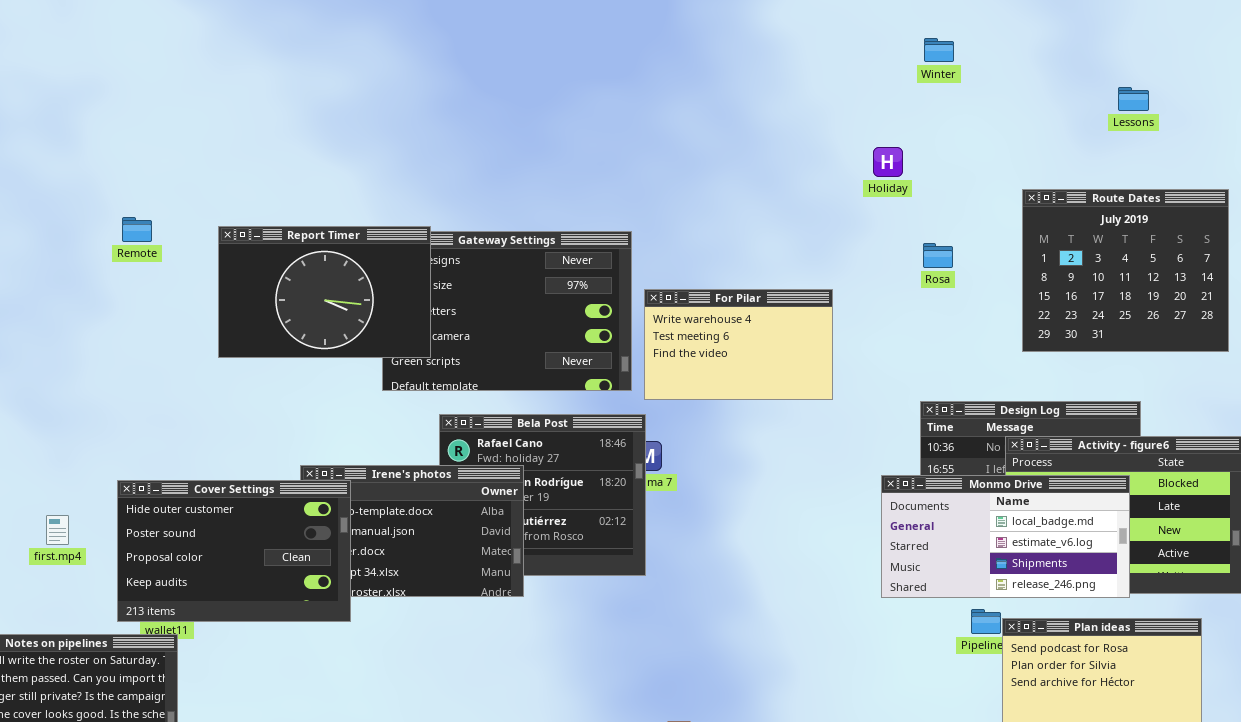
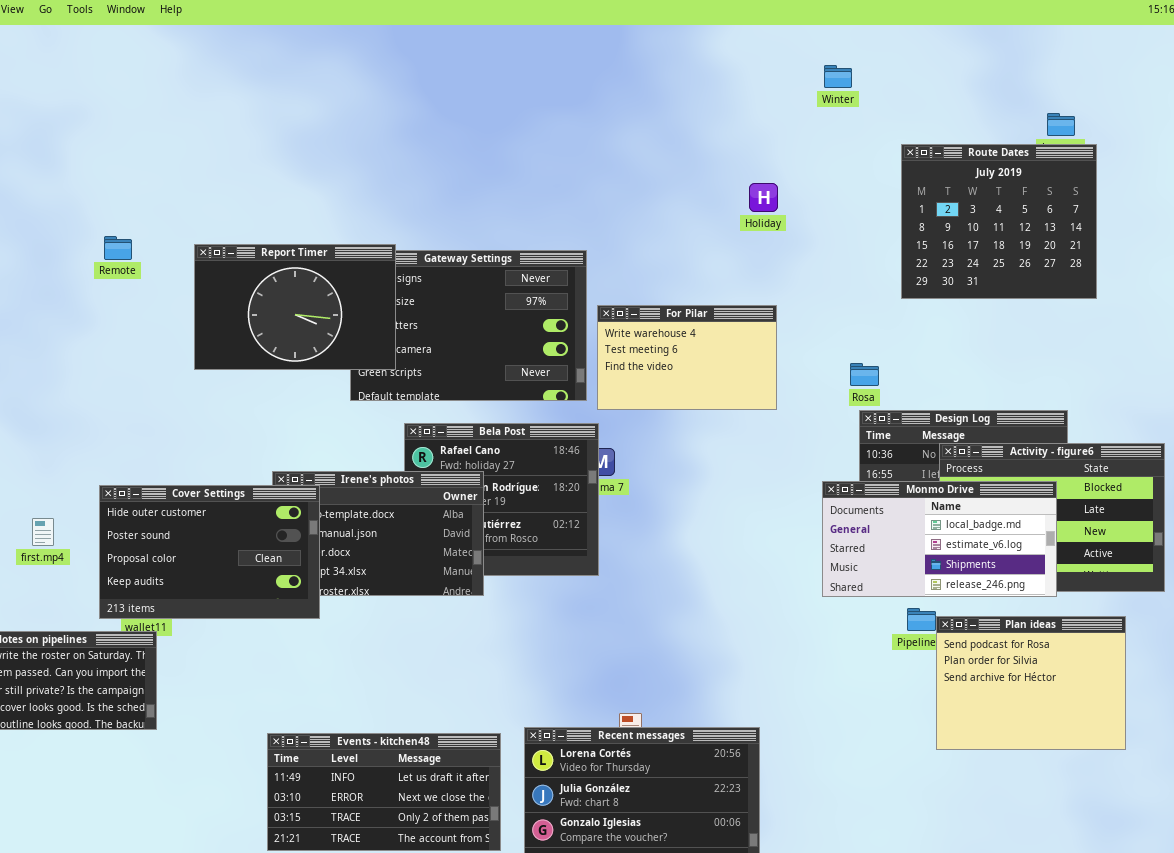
Winter: [924,38,954,62] -> [824,65,852,88], moved
Holiday: [873,147,903,177] -> [749,183,778,212], moved
Route Dates: [1022,189,1229,352] -> [901,144,1097,299], moved
Rosa: [923,243,953,268] -> [850,363,879,386], moved

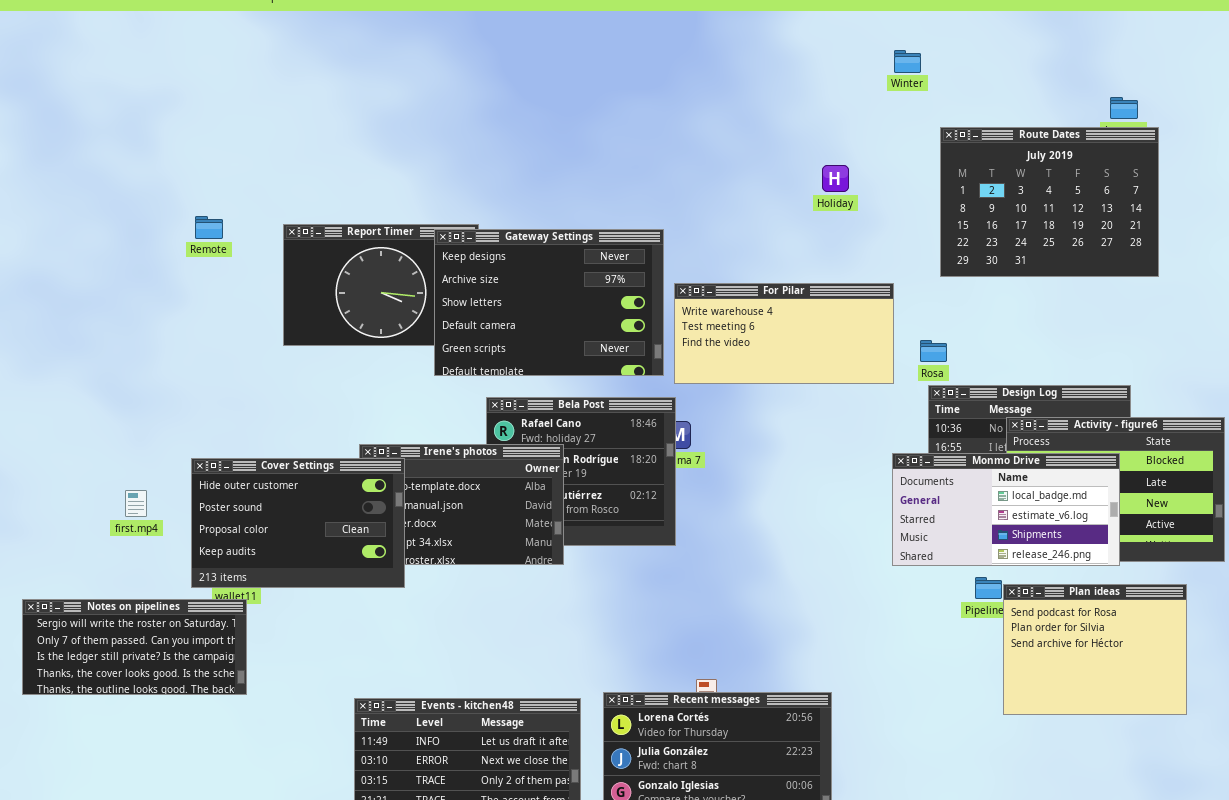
Route Dates: [901,144,1097,299] -> [940,127,1159,277], resized
Gateway Settings: [350,250,587,401] -> [434,229,664,376], raised
For Pilar: [597,305,777,410] -> [674,283,894,384], resized

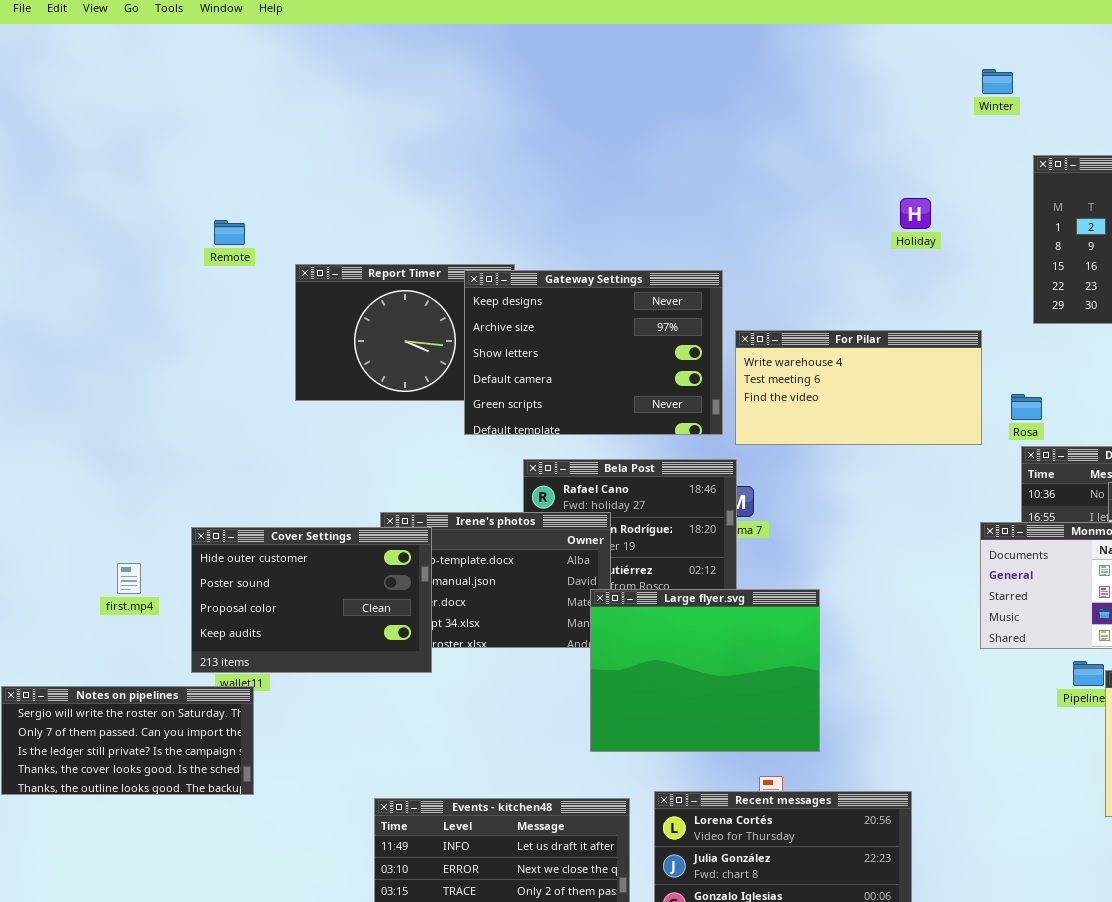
Remote: [195,216,223,239] -> [214,220,245,245], moved
Large flyer.svg: none -> [590,589,820,752], opened

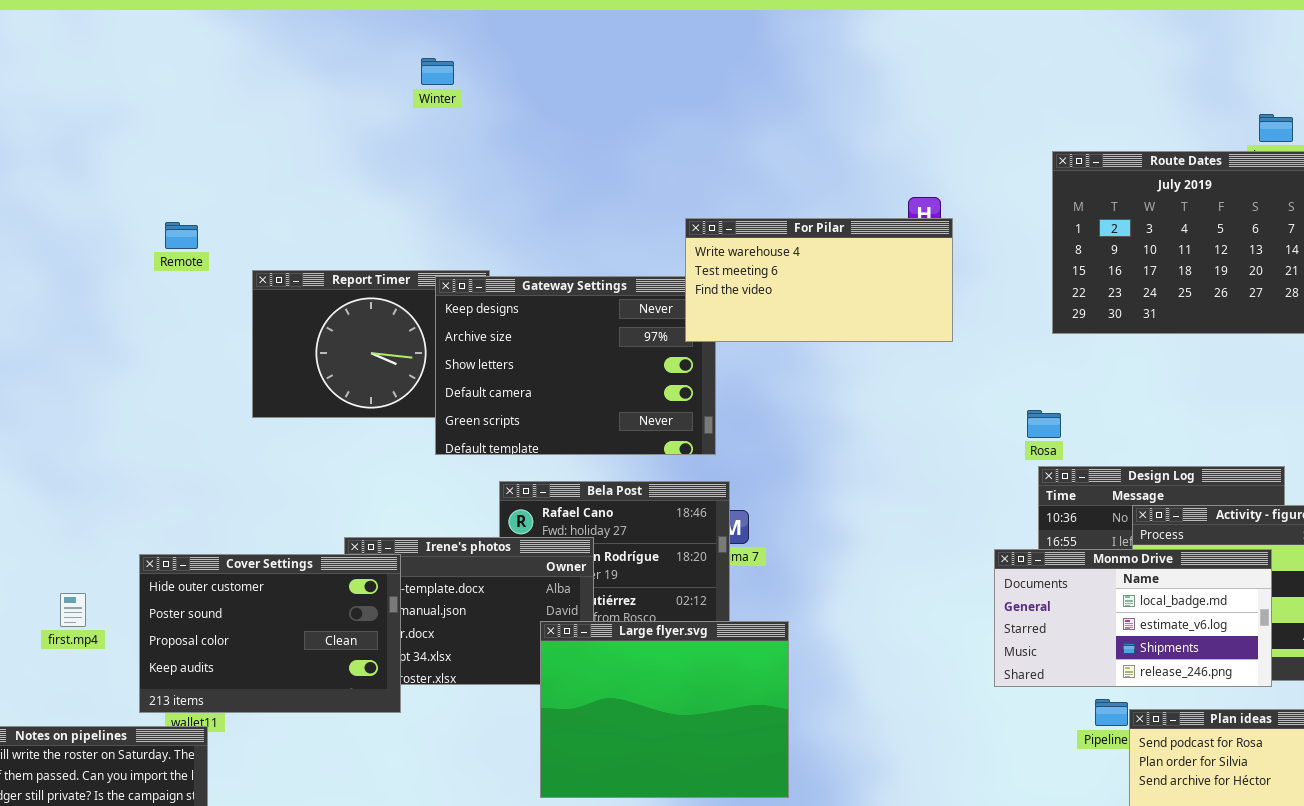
Winter: [982,69,1013,94] -> [421,58,454,85], moved
For Pilar: [735,330,982,445] -> [685,218,953,342], moved
Large flyer.svg: [590,589,820,752] -> [540,621,789,798], moved

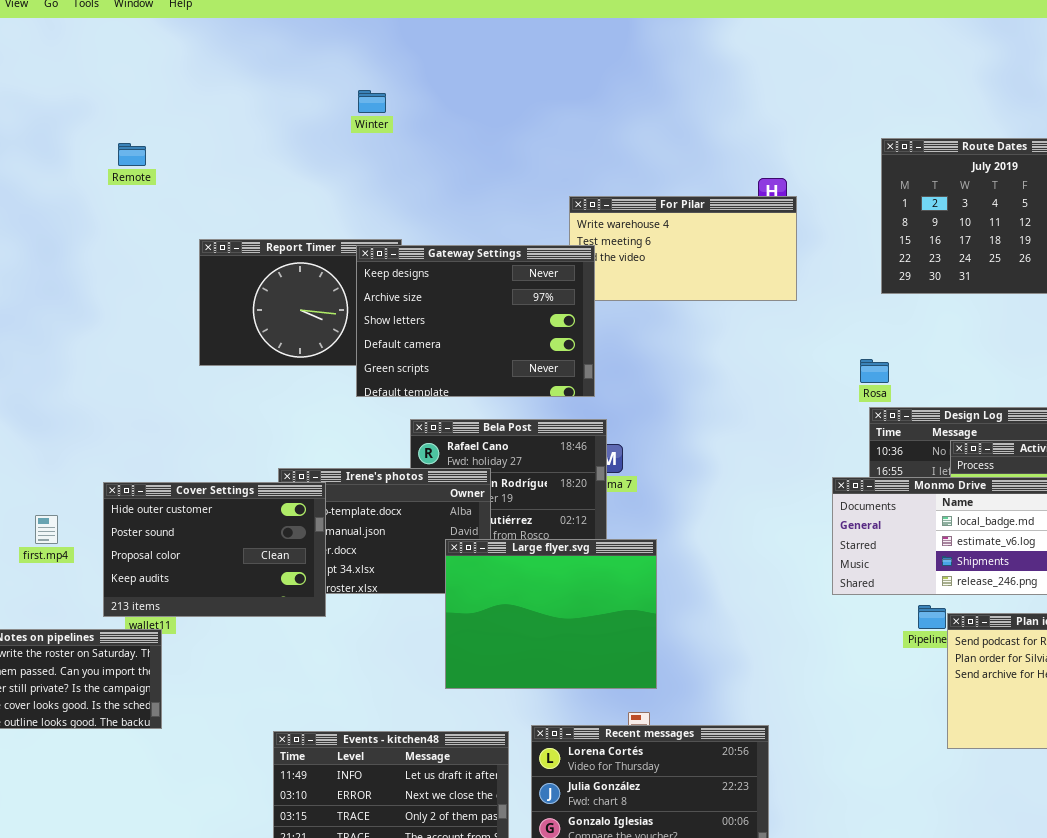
Winter: [421,58,454,85] -> [358,90,386,113], moved
Remote: [165,222,198,249] -> [118,143,146,166], moved
Gateway Settings: [435,276,716,455] -> [356,245,595,397], raised

